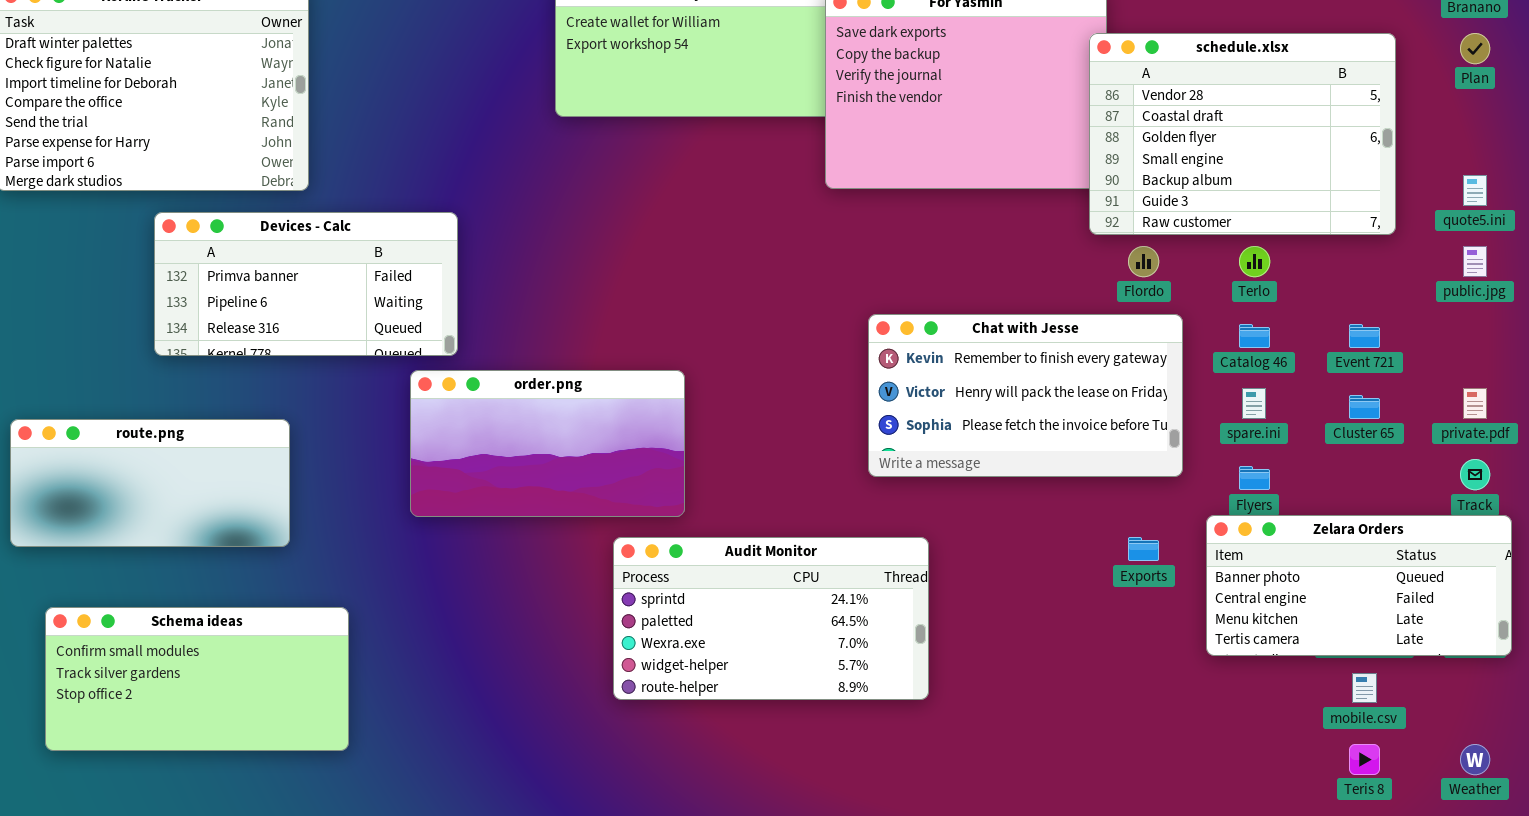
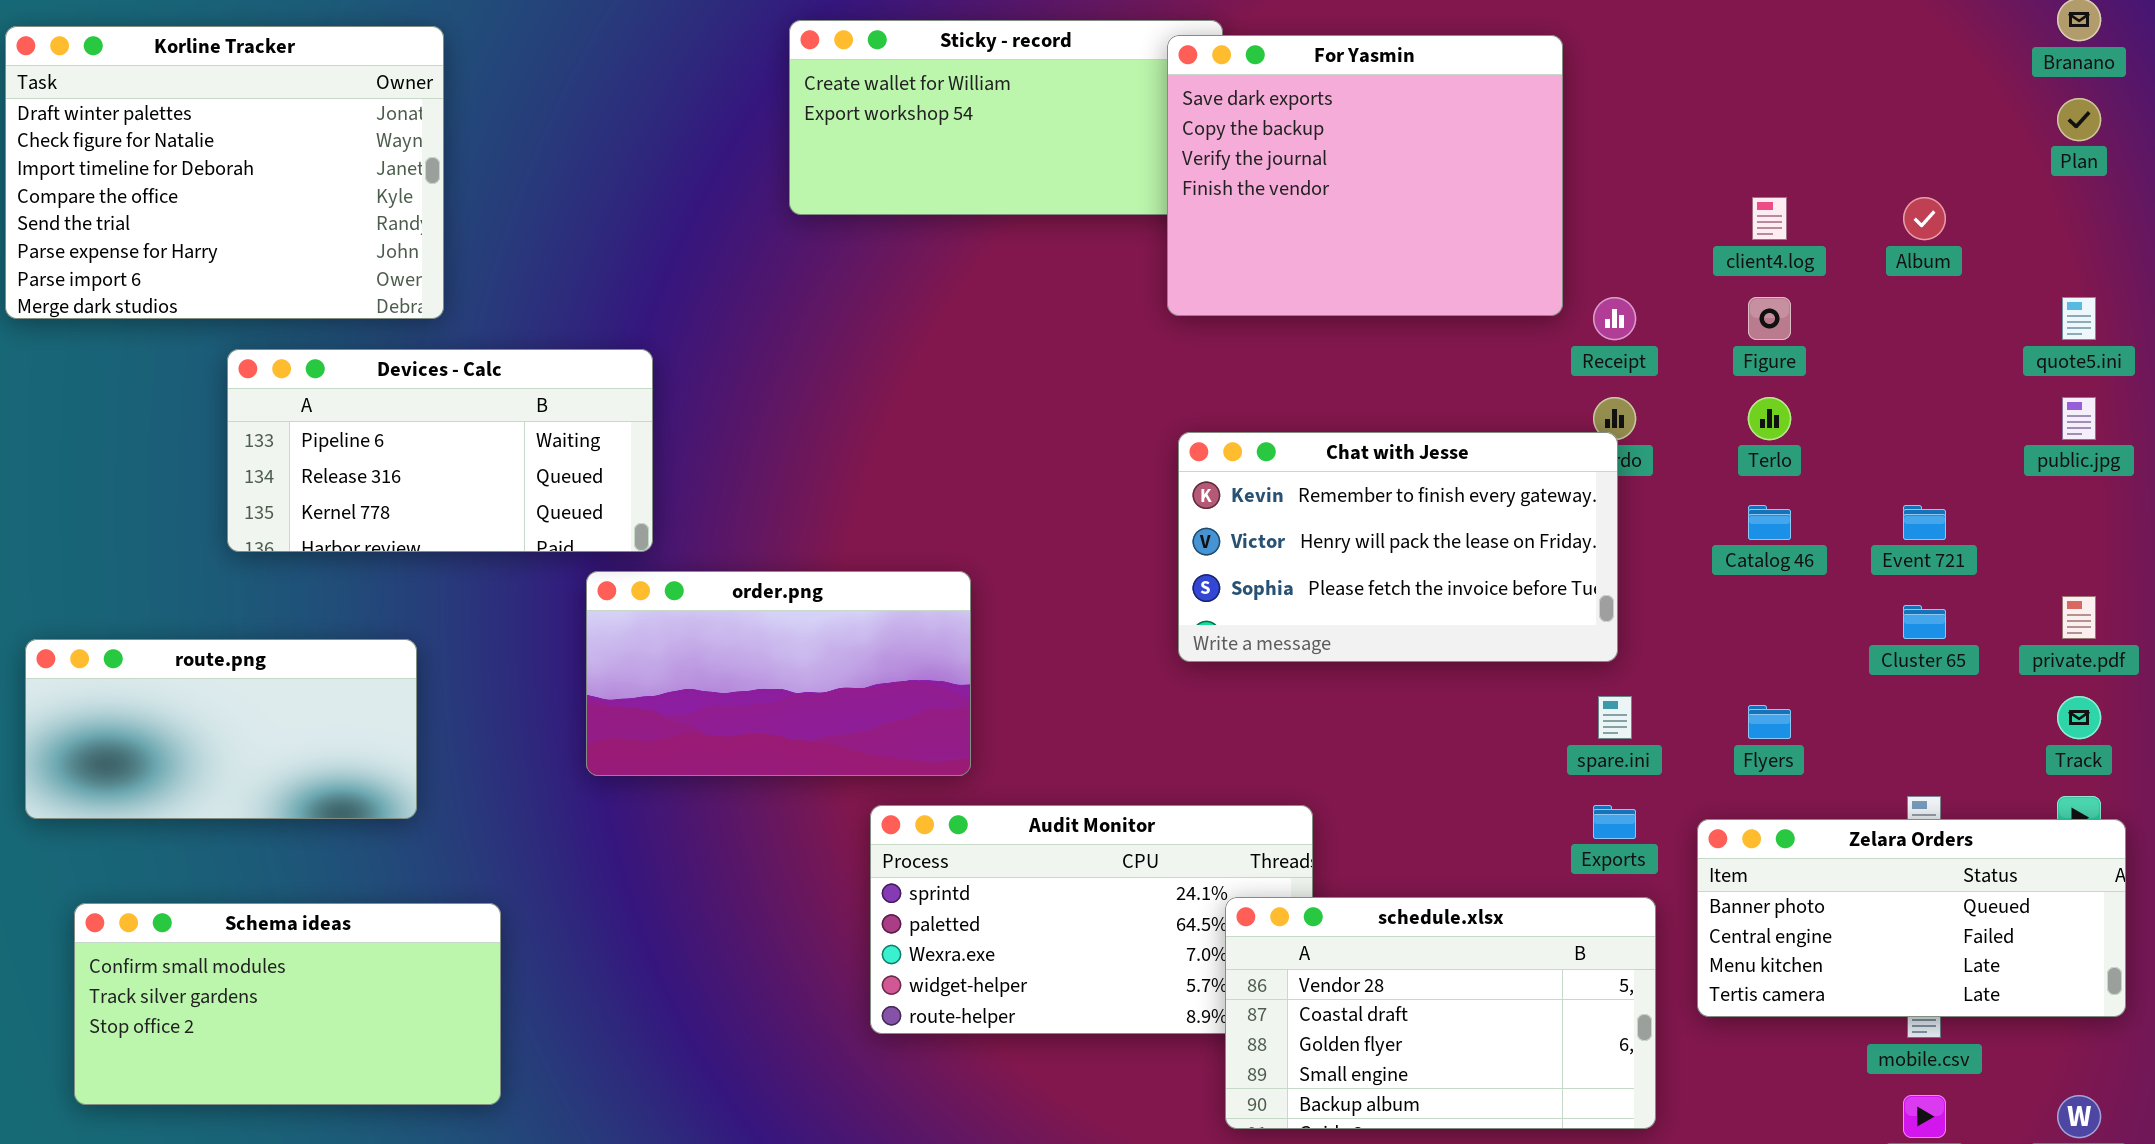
schedule.xlsx: [1089,33,1396,235] -> [1225,897,1656,1129], moved, resized
Devices - Calc: [154,212,458,356] -> [227,349,653,552], scrolled down 1 row
Chat with Jesse: [868,314,1183,477] -> [1178,432,1618,662], moved
spare.ini: [1242,388,1266,419] -> [1598,696,1632,739], moved
Zelara Orders: [1206,515,1512,656] -> [1697,819,2126,1017], moved

